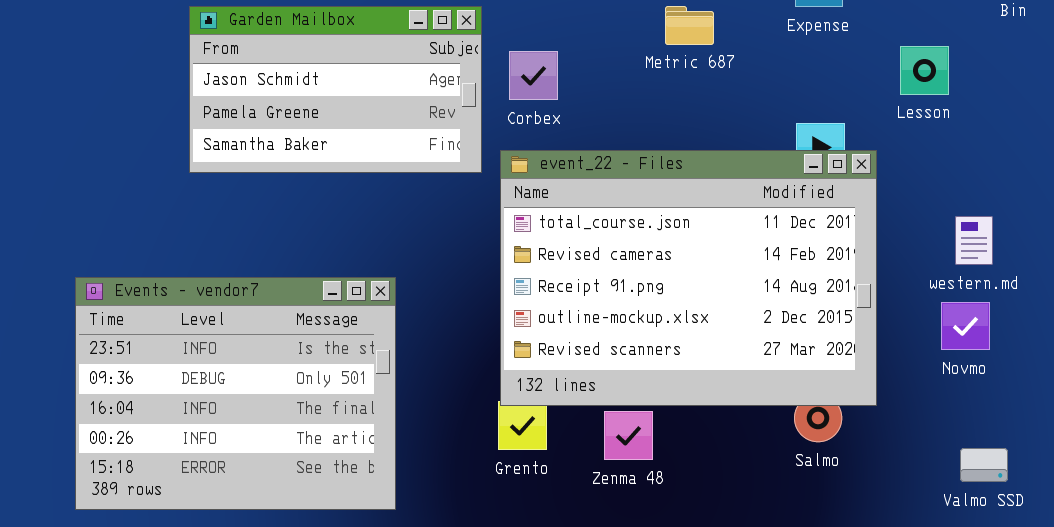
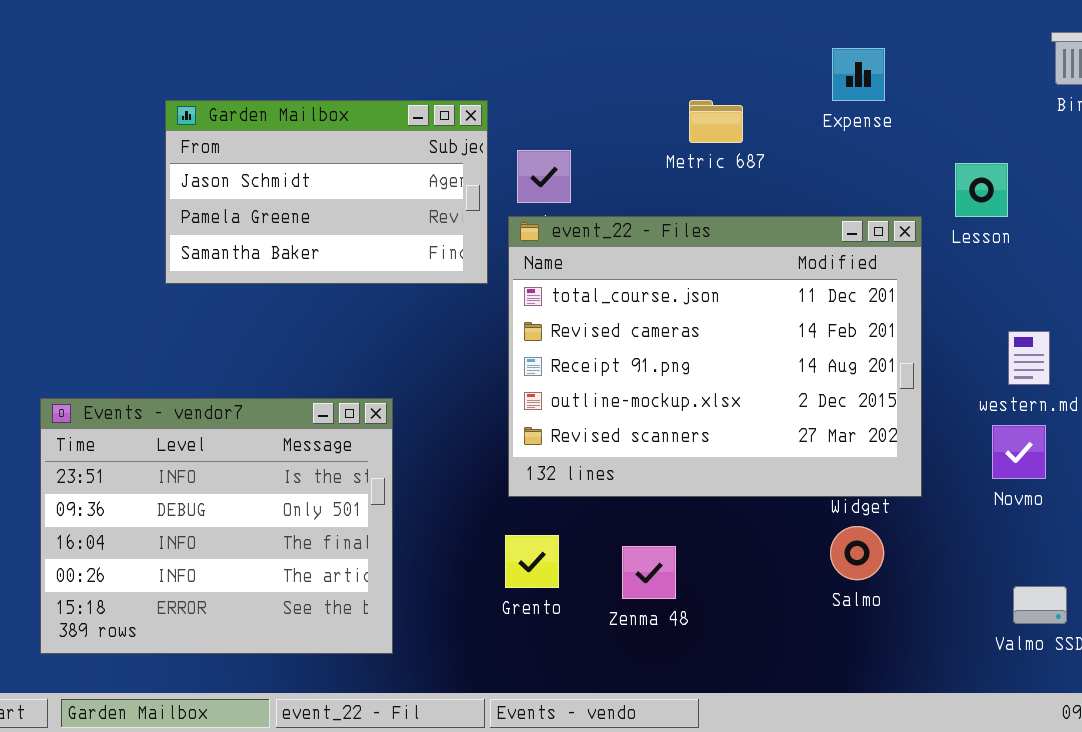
Lesson: [900,46,949,95] -> [955,163,1008,217], moved
event_22 - Files: [500,150,877,406] -> [508,216,922,497], moved

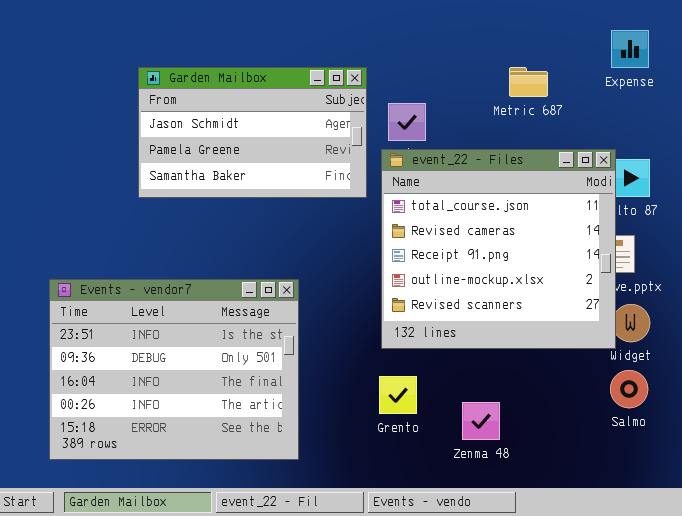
event_22 - Files: [508,216,922,497] -> [381,149,616,349], resized
Zenma 48: [622,546,676,599] -> [462,402,500,440], moved

